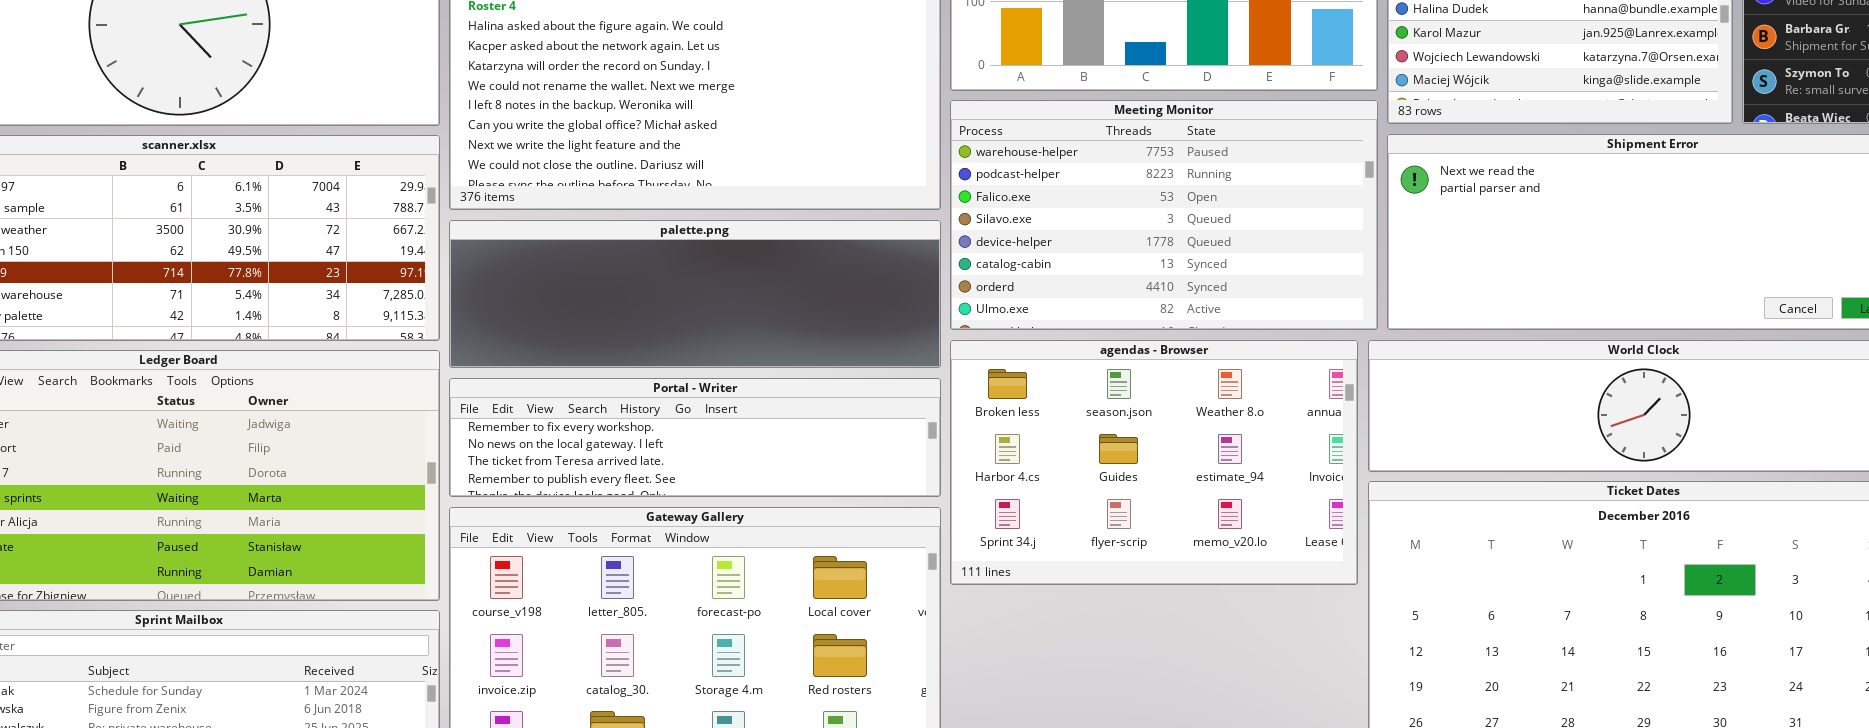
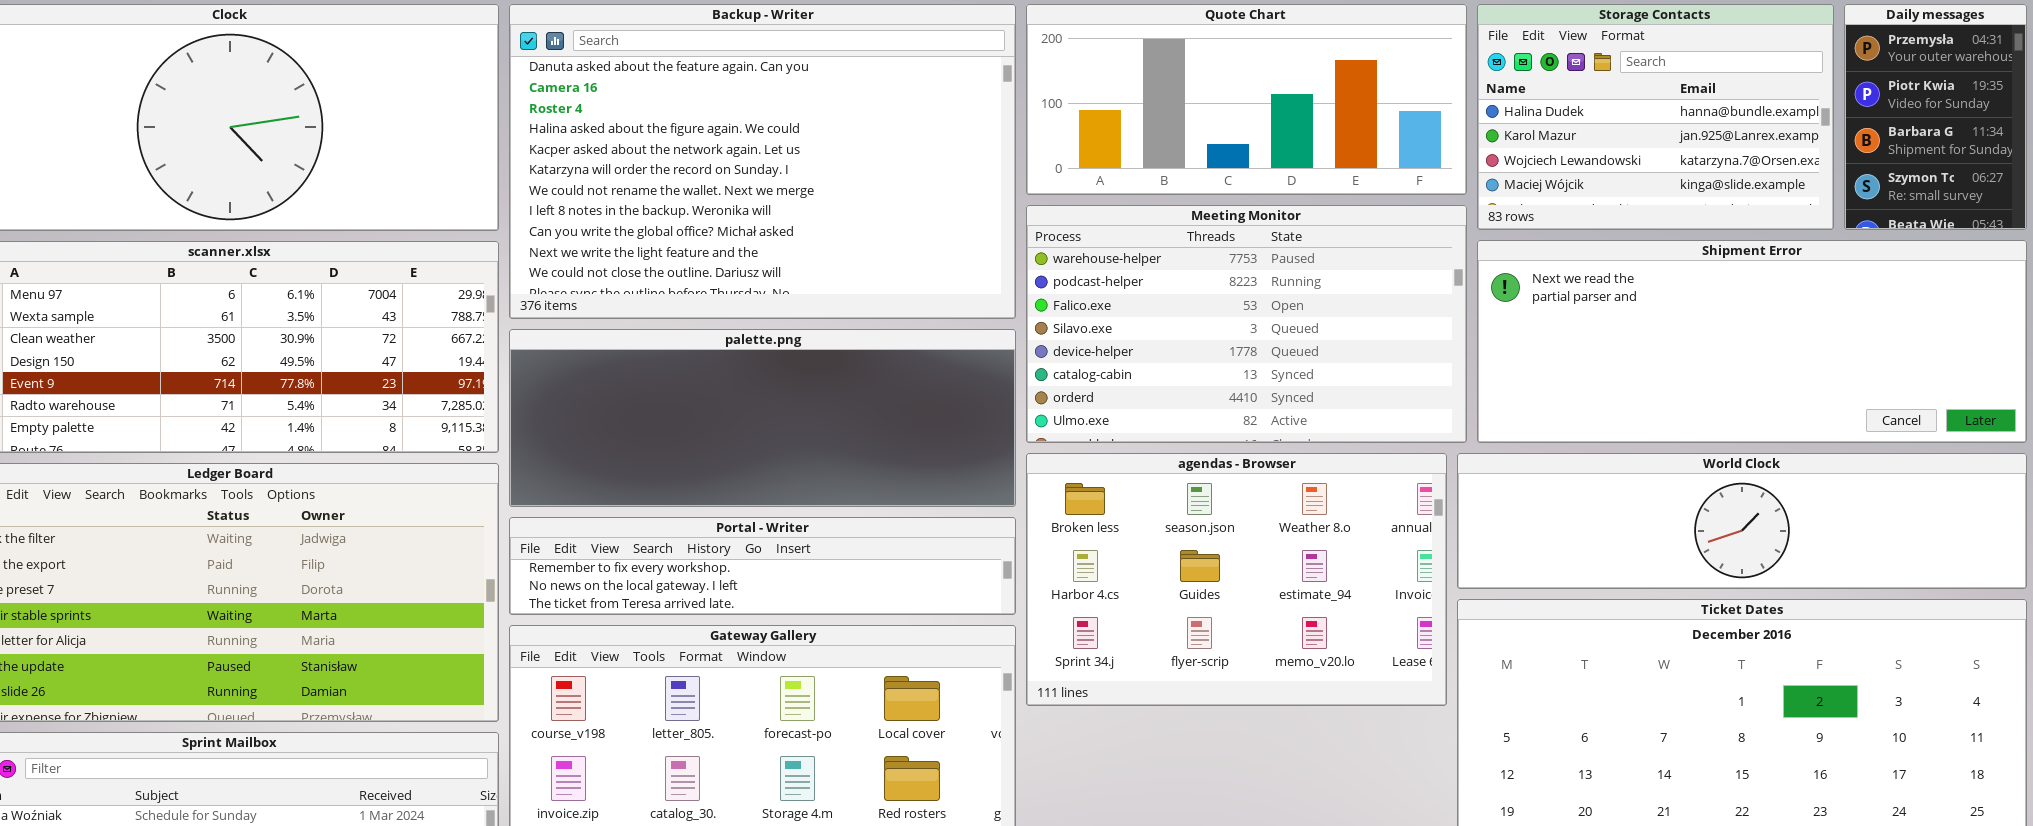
palette.png: [449,220,941,368] -> [509,329,1016,507], resized
Portal - Writer: [449,378,941,497] -> [509,517,1016,615], resized

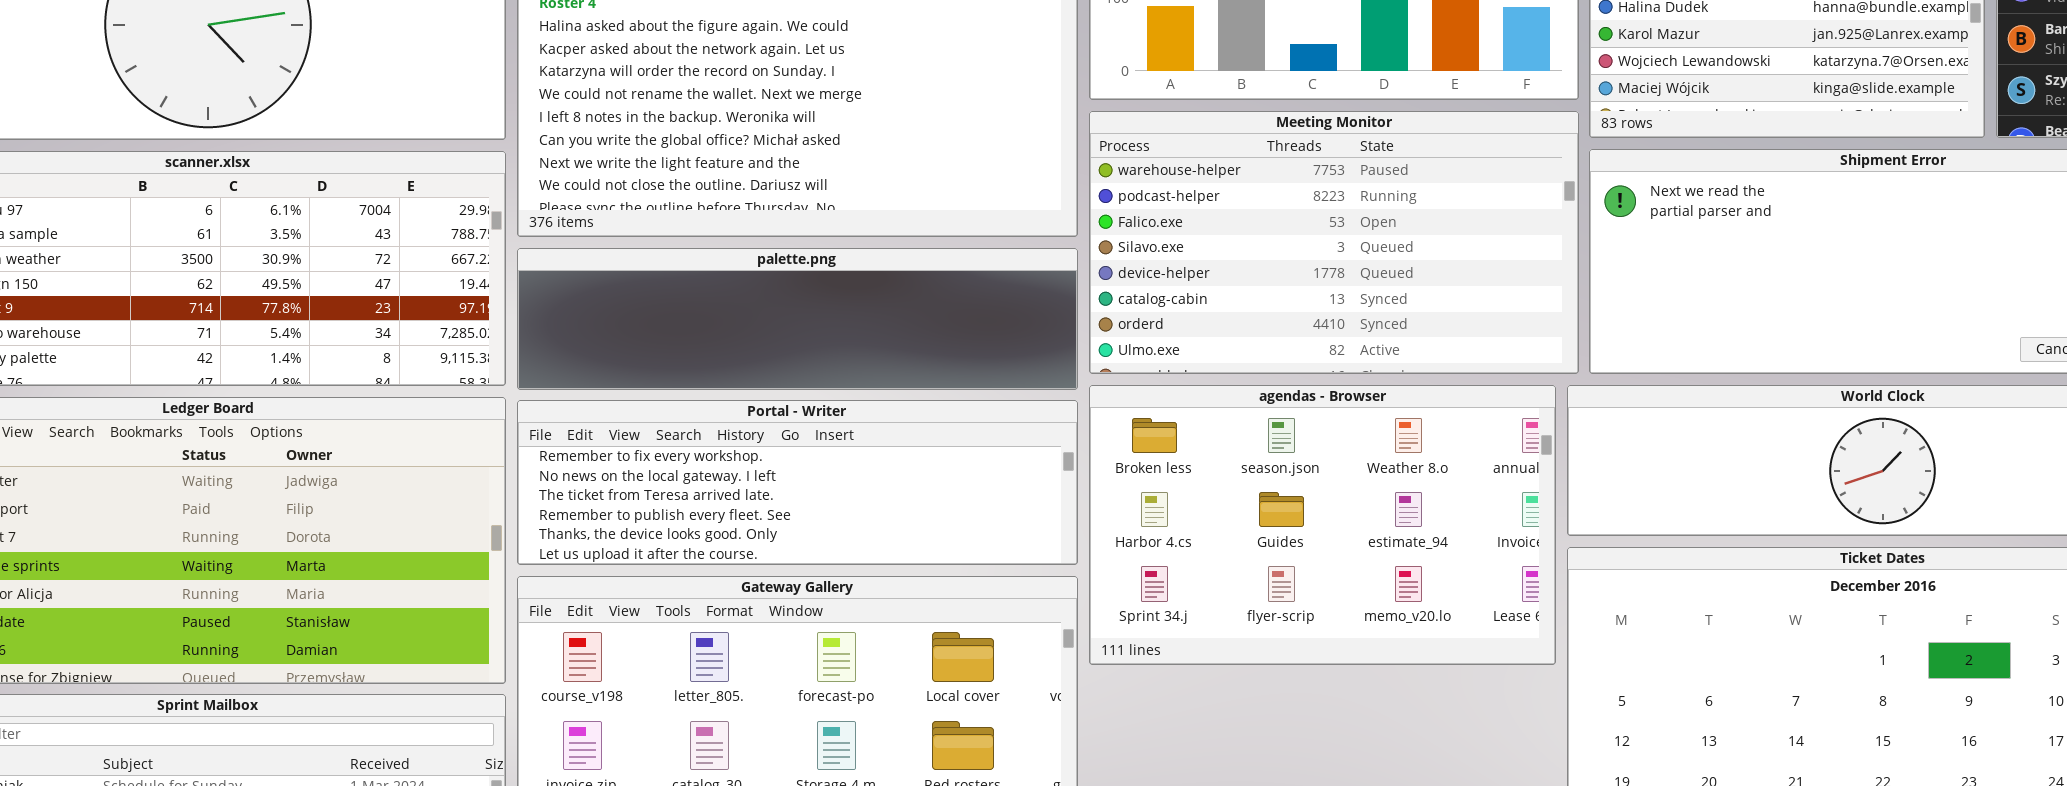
palette.png: [509,329,1016,507] -> [517,248,1078,390], resized
Portal - Writer: [509,517,1016,615] -> [517,400,1078,565], resized

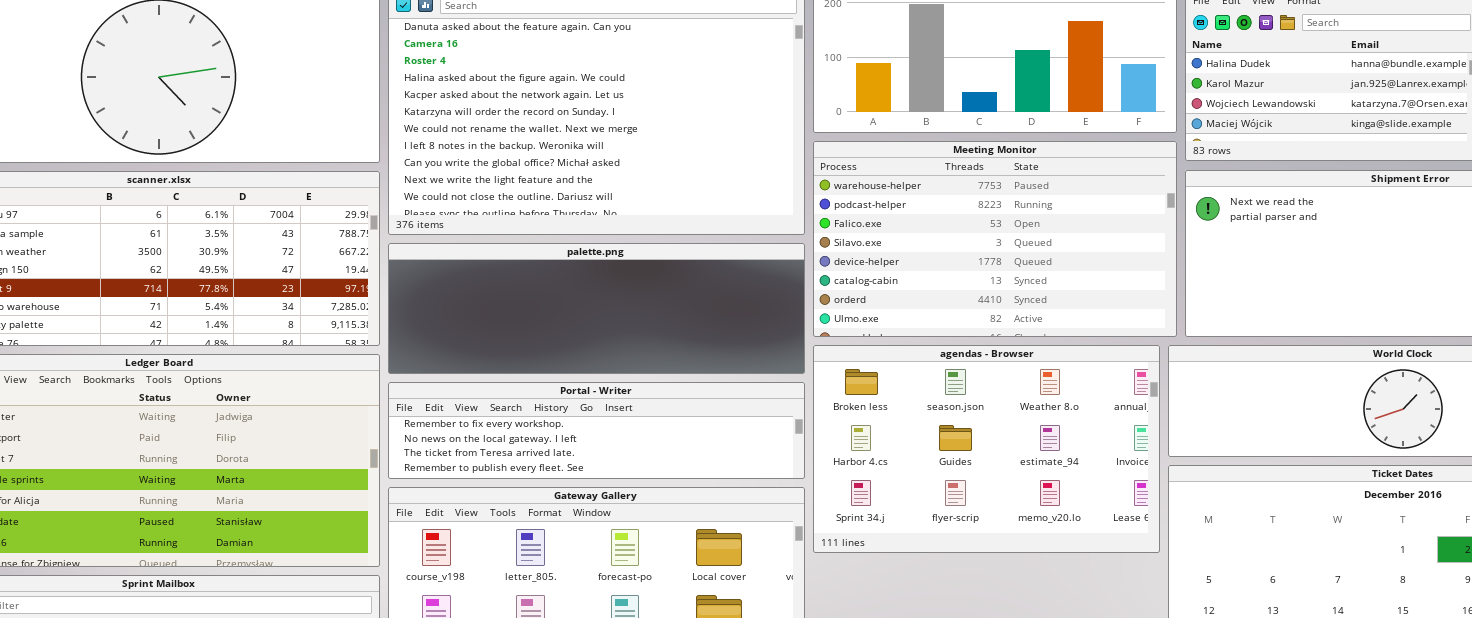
palette.png: [517,248,1078,390] -> [388,243,805,374], resized
Portal - Writer: [517,400,1078,565] -> [388,382,805,479], resized

